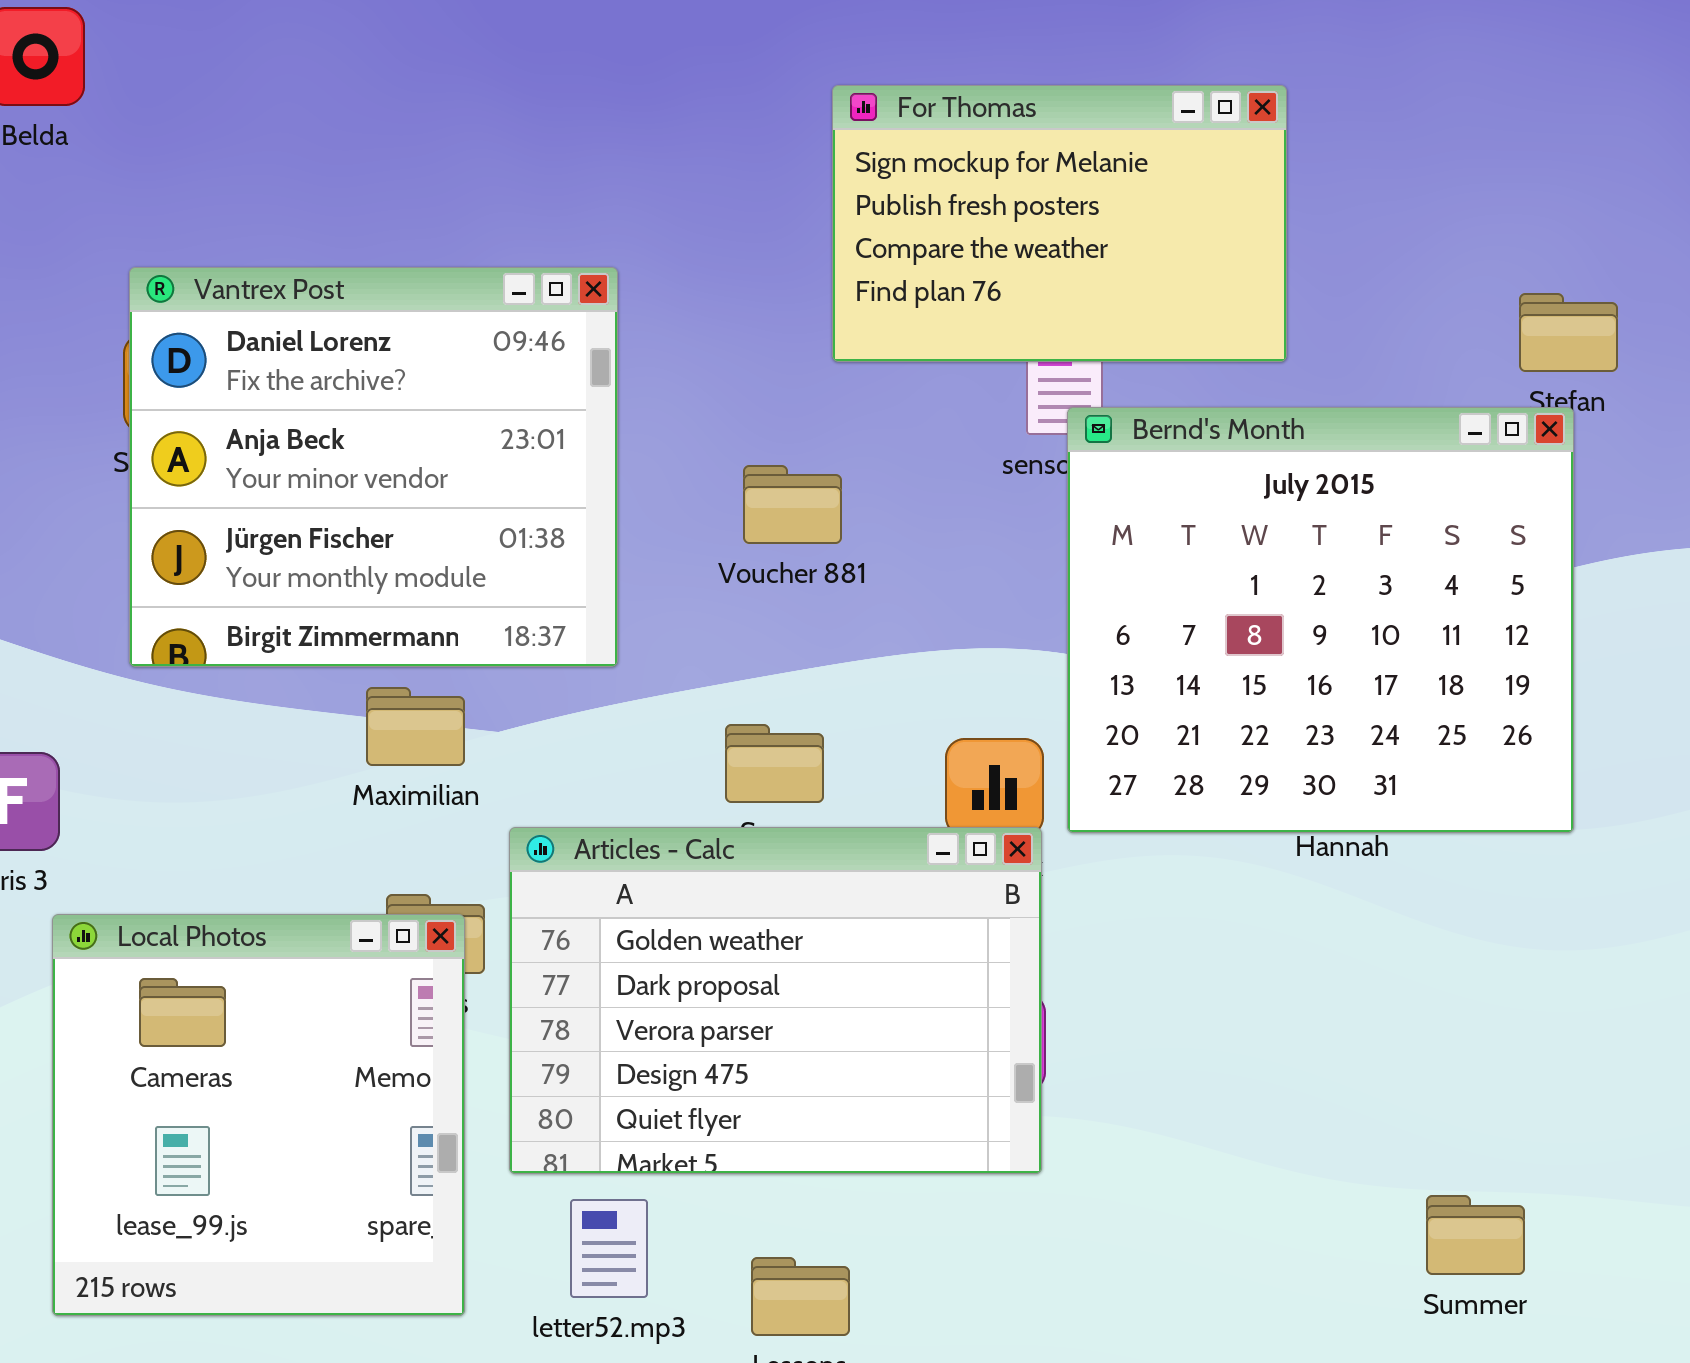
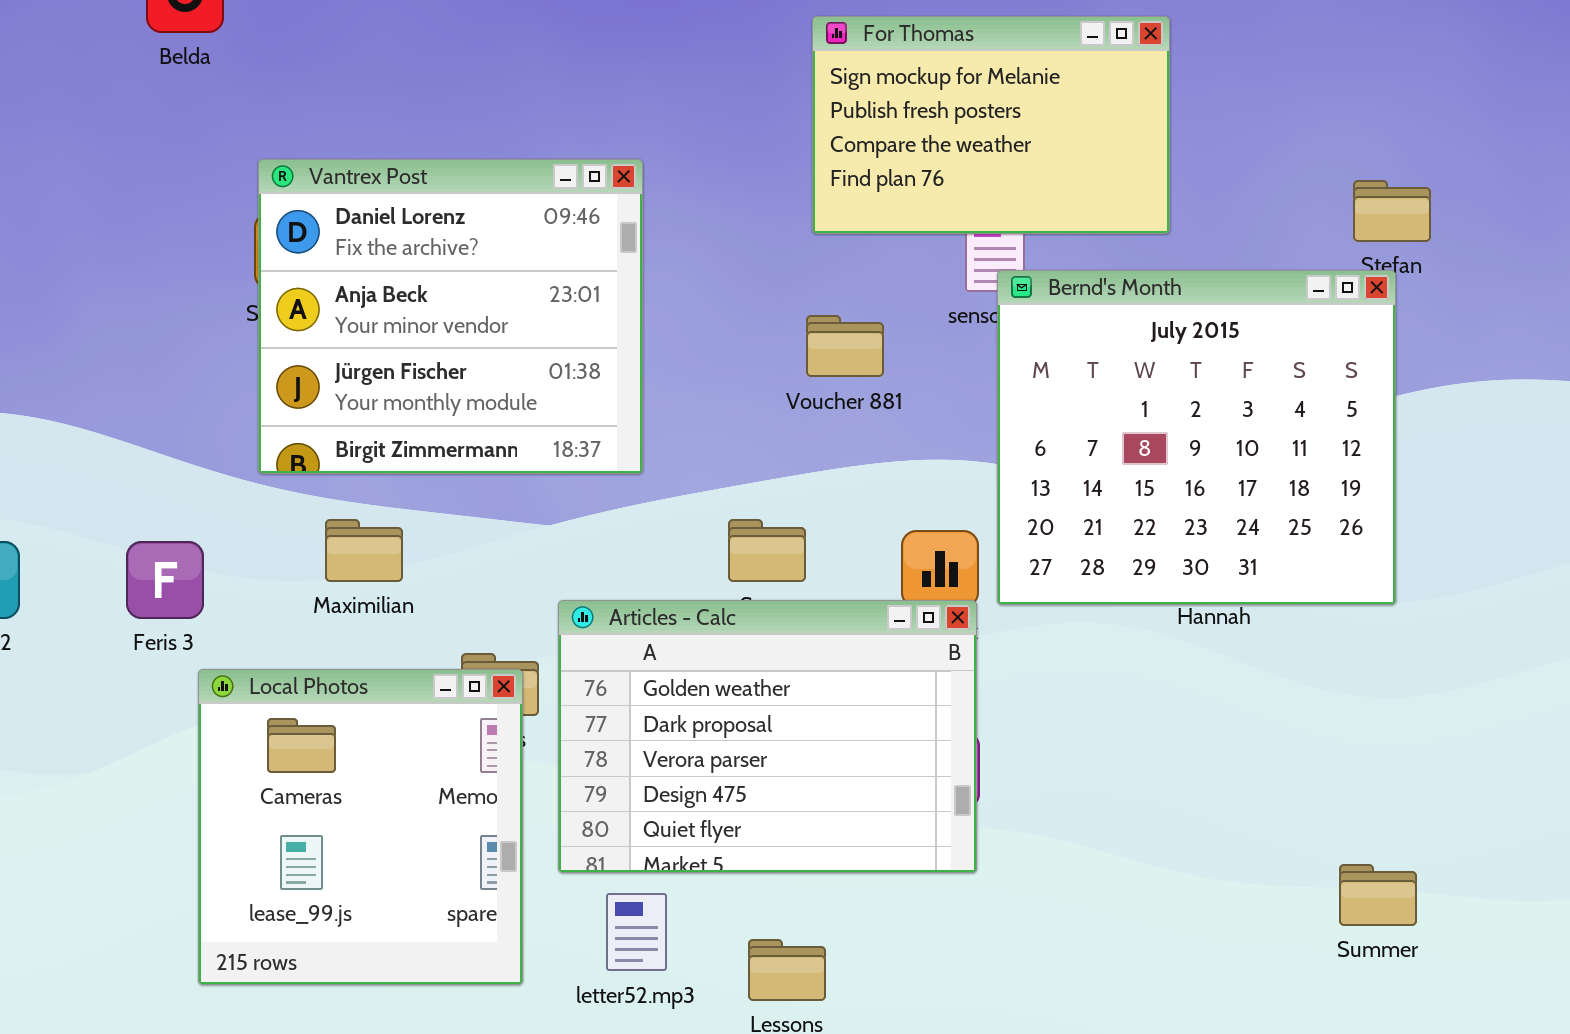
Voucher 881: [743,465,842,544] -> [806,315,884,377], moved
Maximilian: [366,687,465,766] -> [325,519,403,582], moved
Summer: [1426,1195,1525,1275] -> [1339,864,1417,926], moved

